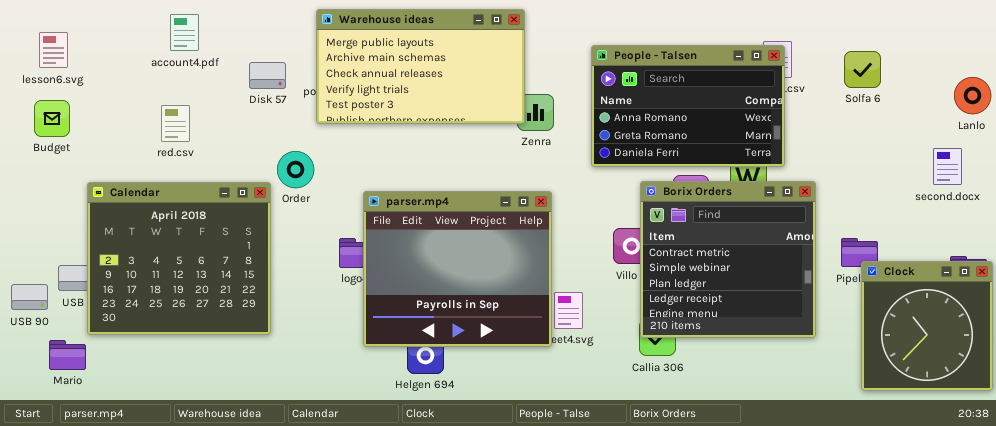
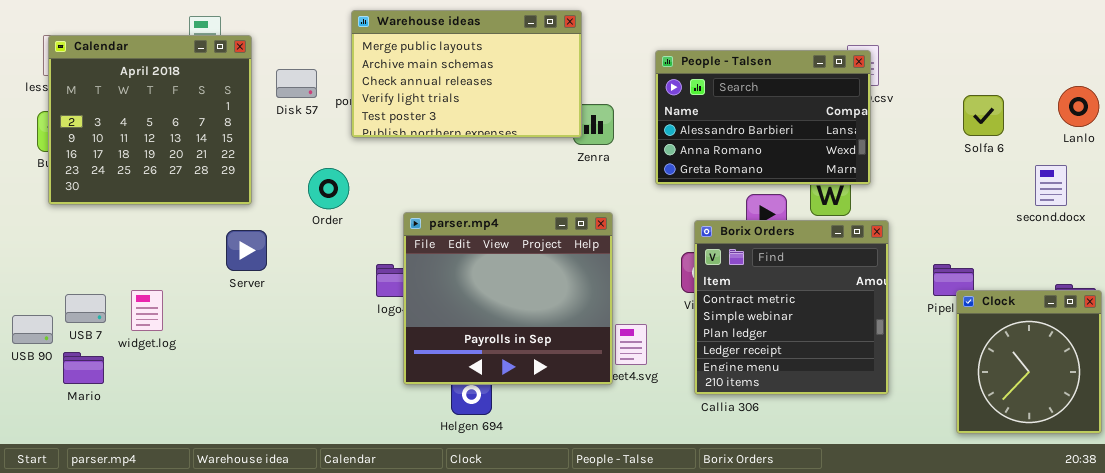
People - Talsen: [591,45,785,167] -> [655,50,871,185], scrolled up 1 row
Solfa 6: [844,51,881,88] -> [963,95,1004,136], moved
Borix Orders: [640,181,816,338] -> [694,220,889,395], moved
Calendar: [87,182,271,335] -> [48,35,252,205], moved
Mario: [49,340,86,370] -> [63,352,104,384], moved

